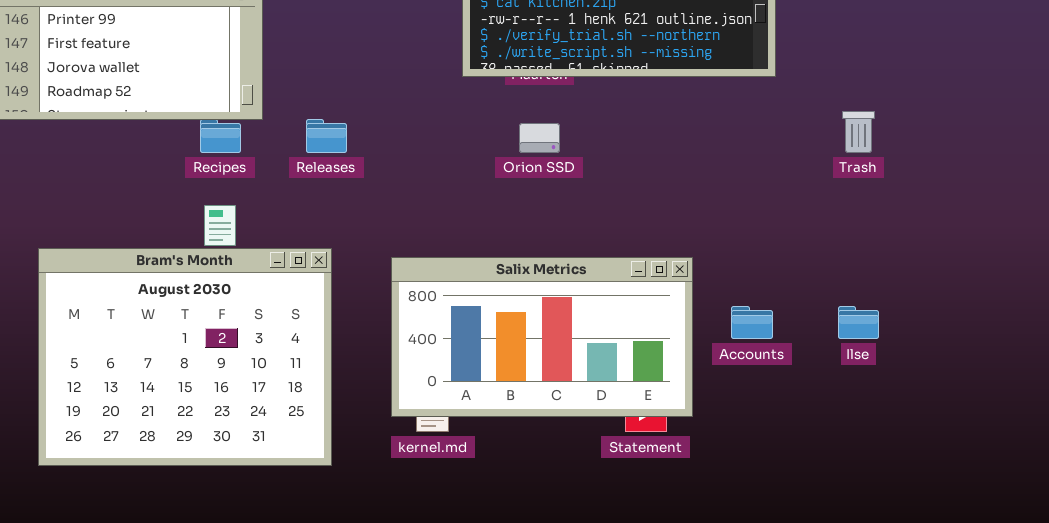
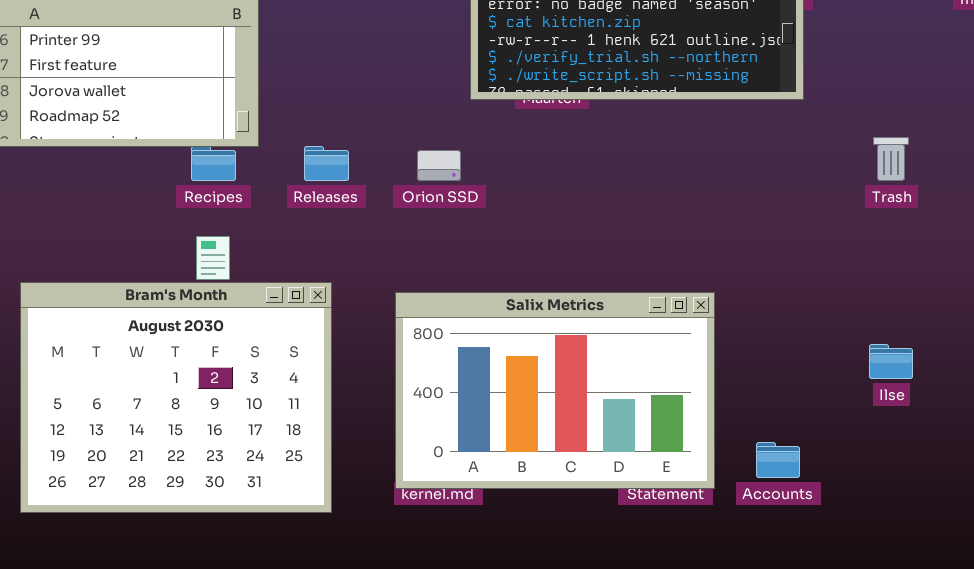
Orion SSD: [519,123,560,153] -> [417,150,461,181], moved
Salix Metrics: [391,257,693,417] -> [395,292,715,489], resized
Accounts: [731,306,773,339] -> [756,442,800,478], moved

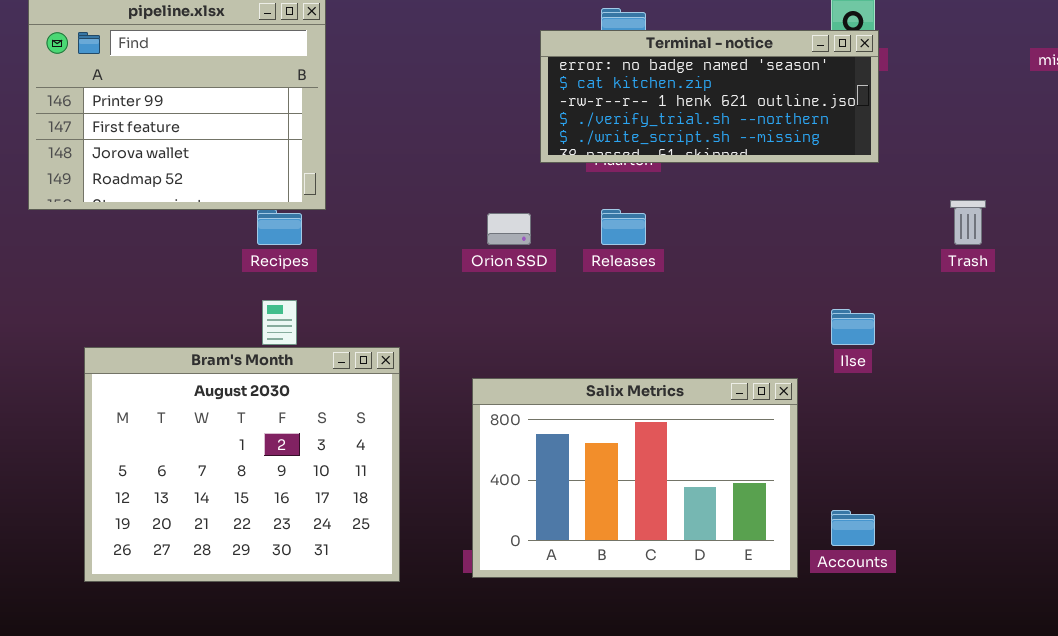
Releases: [304,146,349,181] -> [601,209,646,245], moved
Salix Metrics: [395,292,715,489] -> [472,378,798,578], moved
Ilse: [869,344,913,379] -> [831,309,875,345], moved

